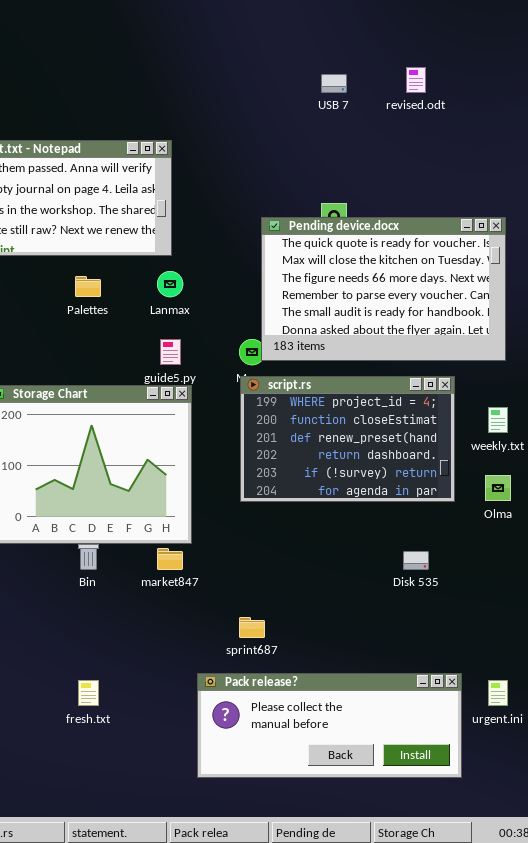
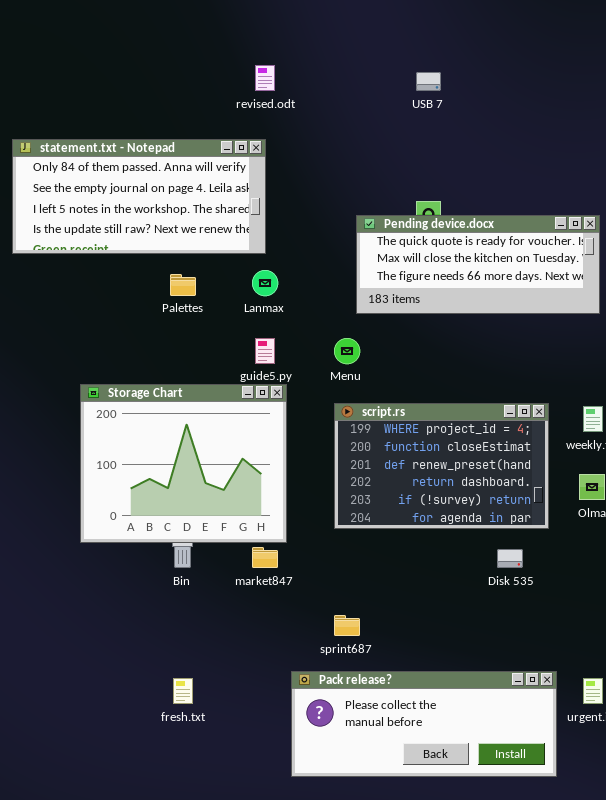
revised.odt: [406,67,426,93] -> [255,65,275,91], moved
Pending device.docx: [261,217,506,361] -> [356,215,600,314], resized
script.rs: [240,376,455,502] -> [334,403,549,529], moved

